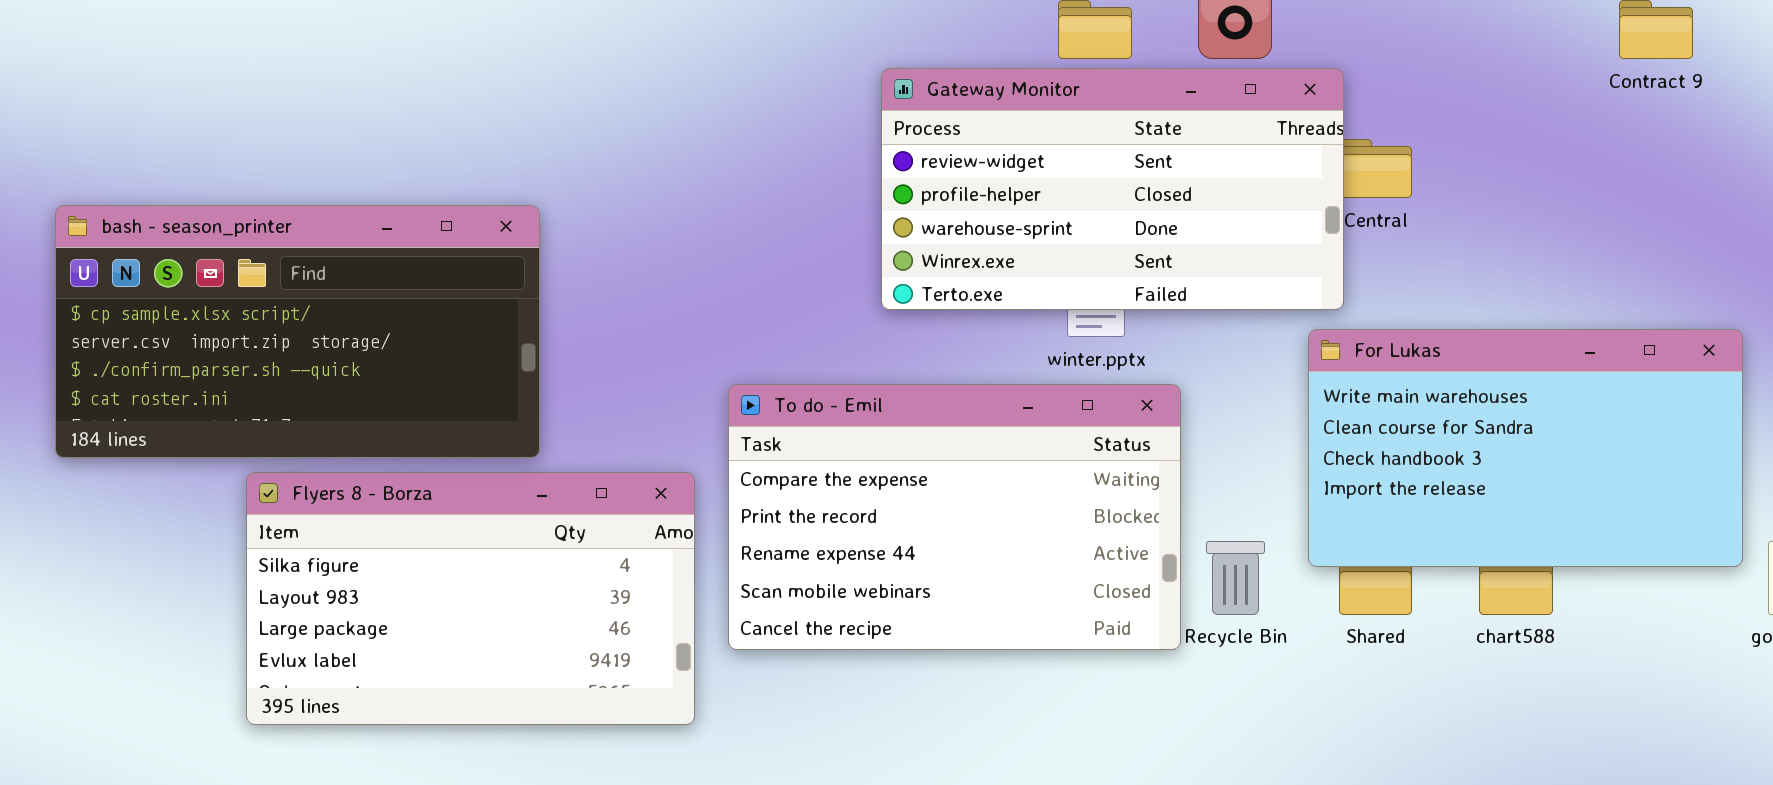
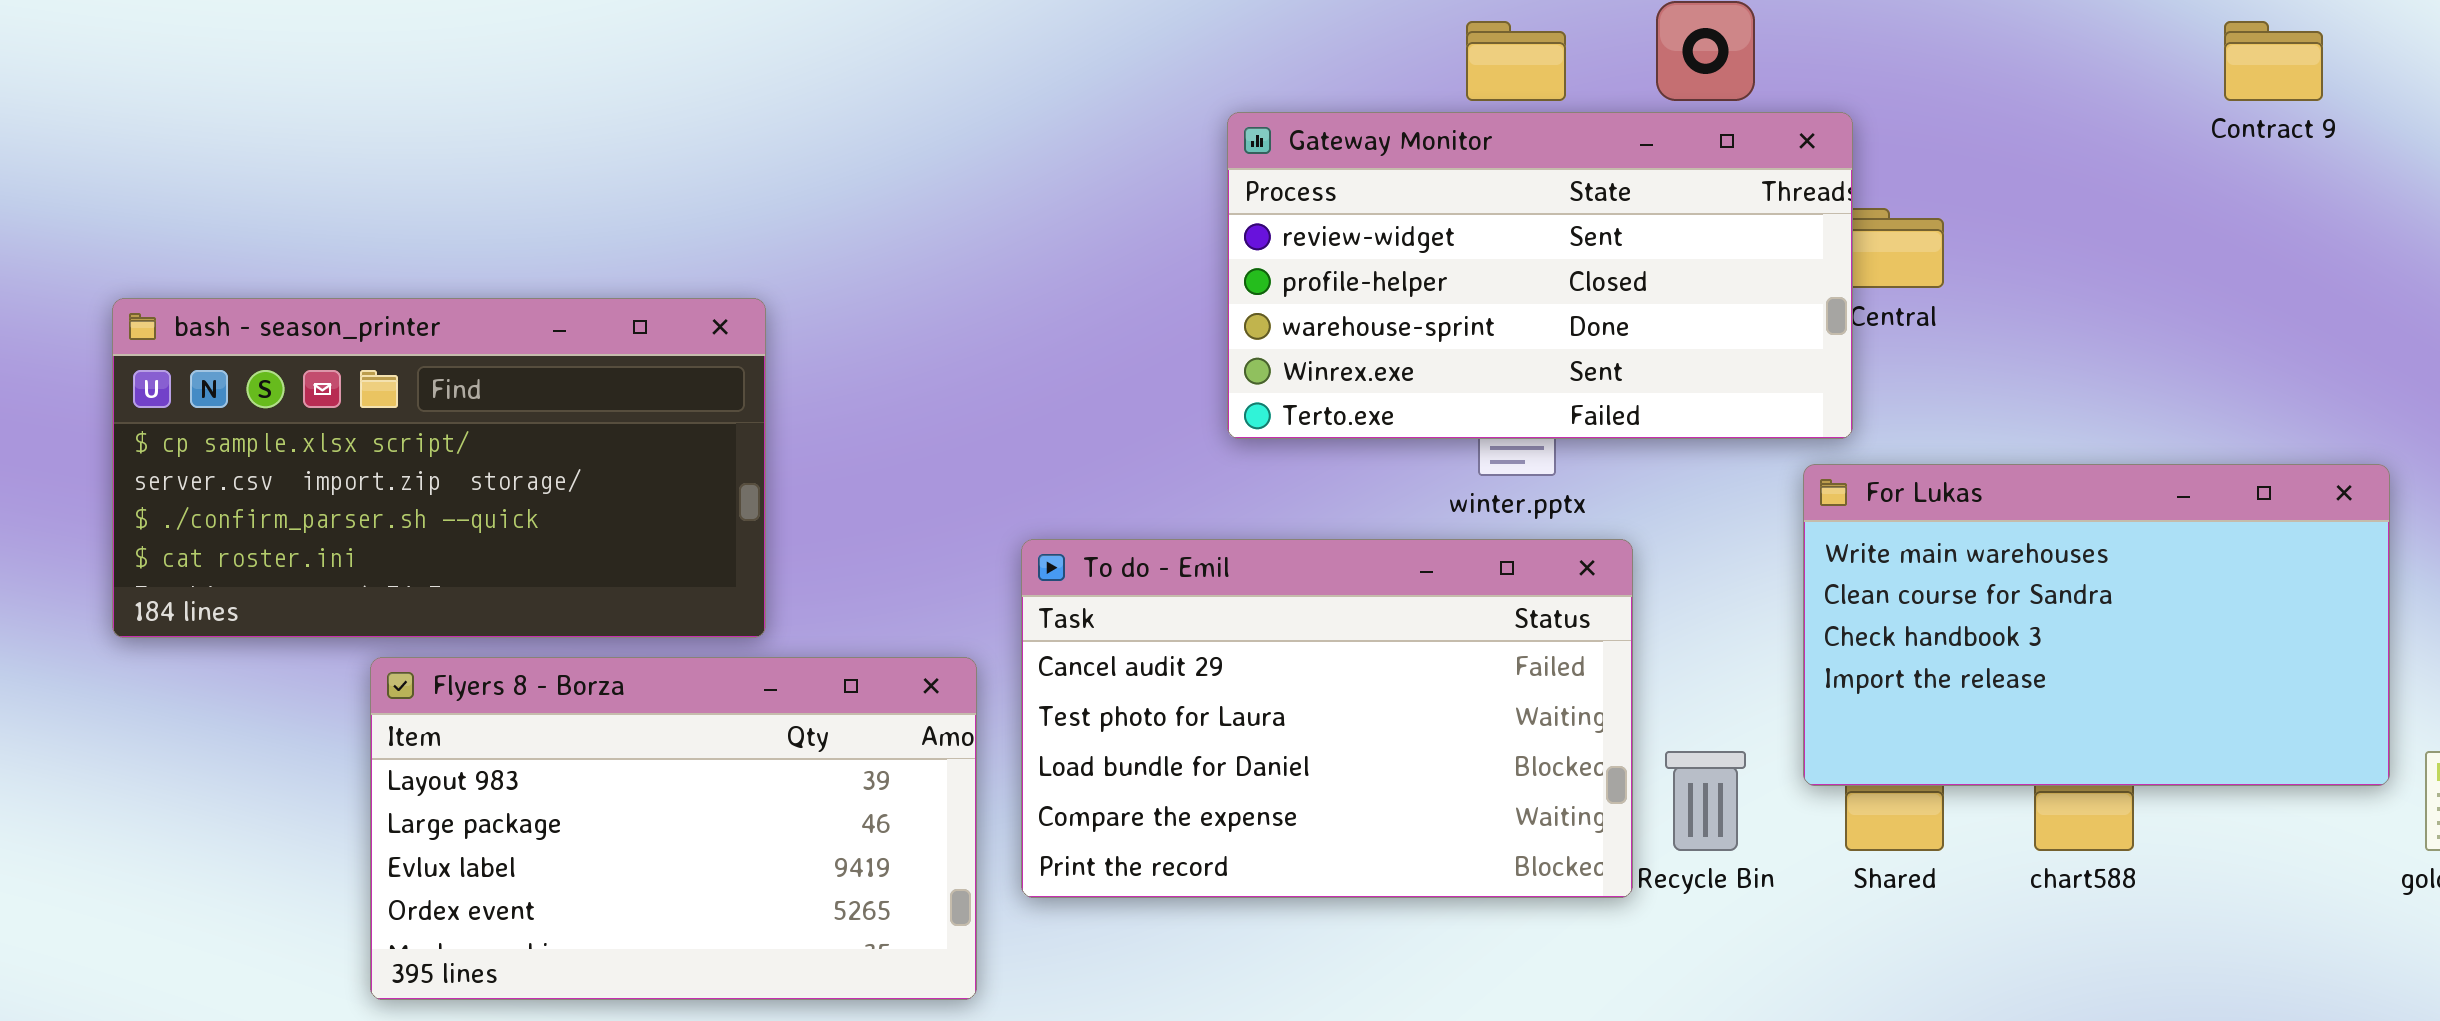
To do - Emil: [728,384,1181,650] -> [1021,539,1633,898], scrolled up 3 rows
Flyers 8 - Borza: [246,472,695,725] -> [370,657,977,1000], scrolled down 1 row

